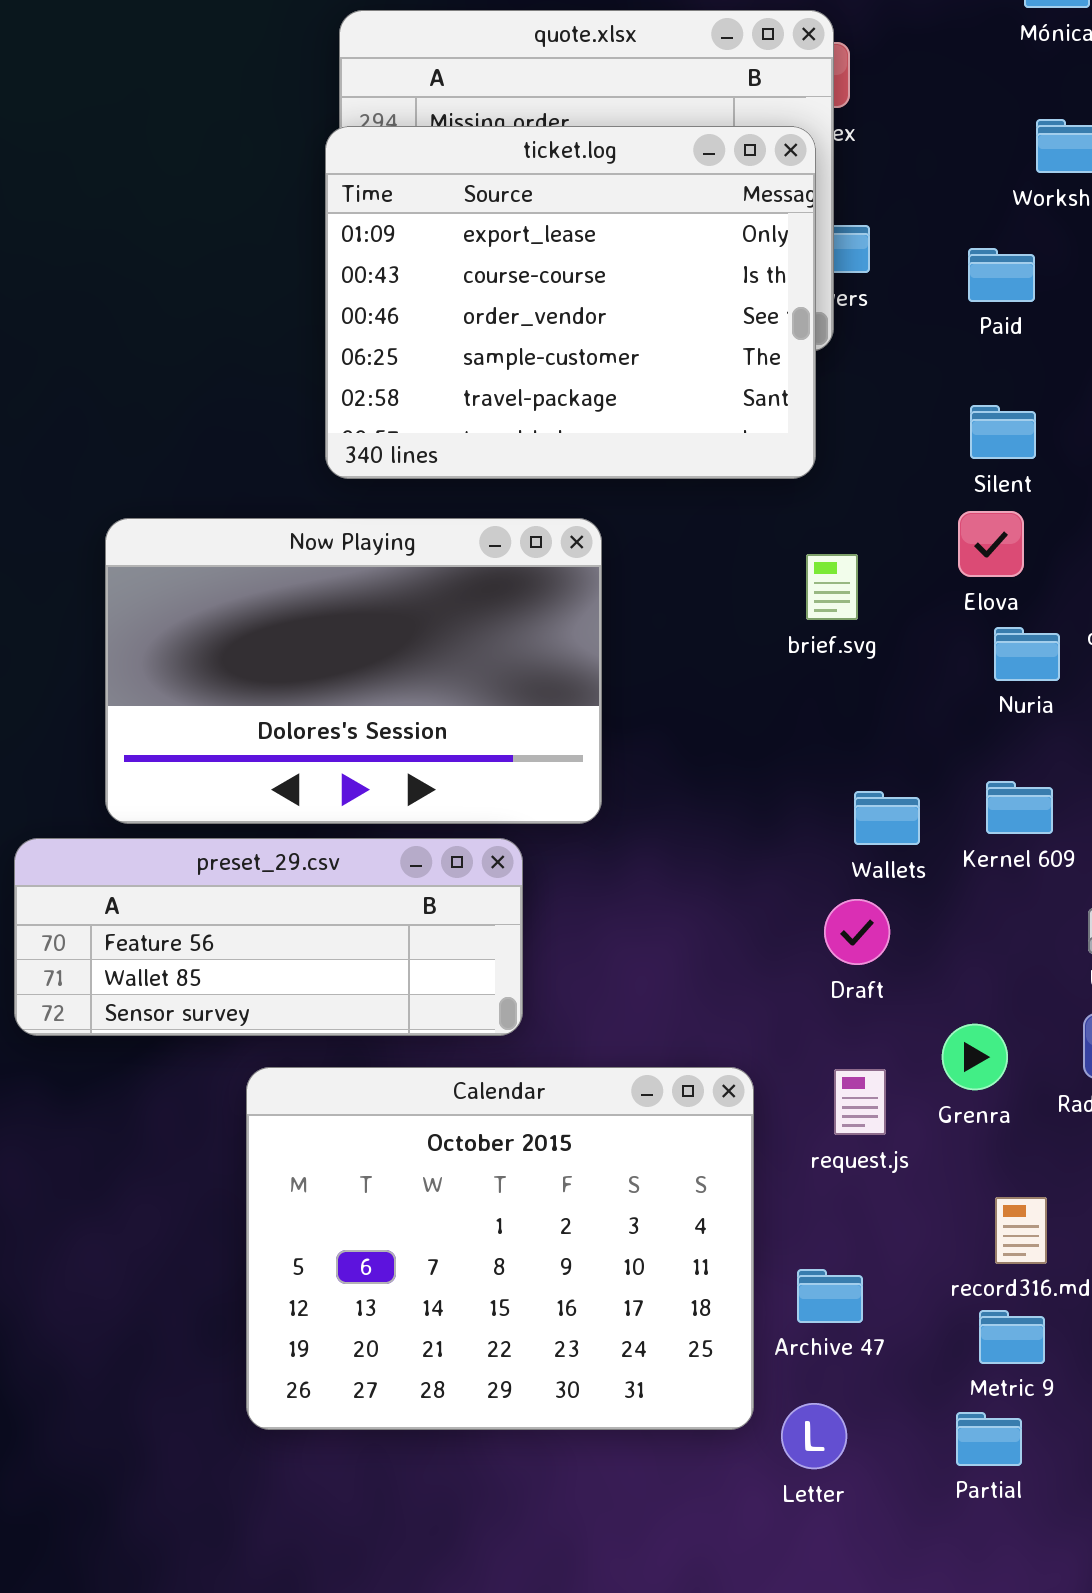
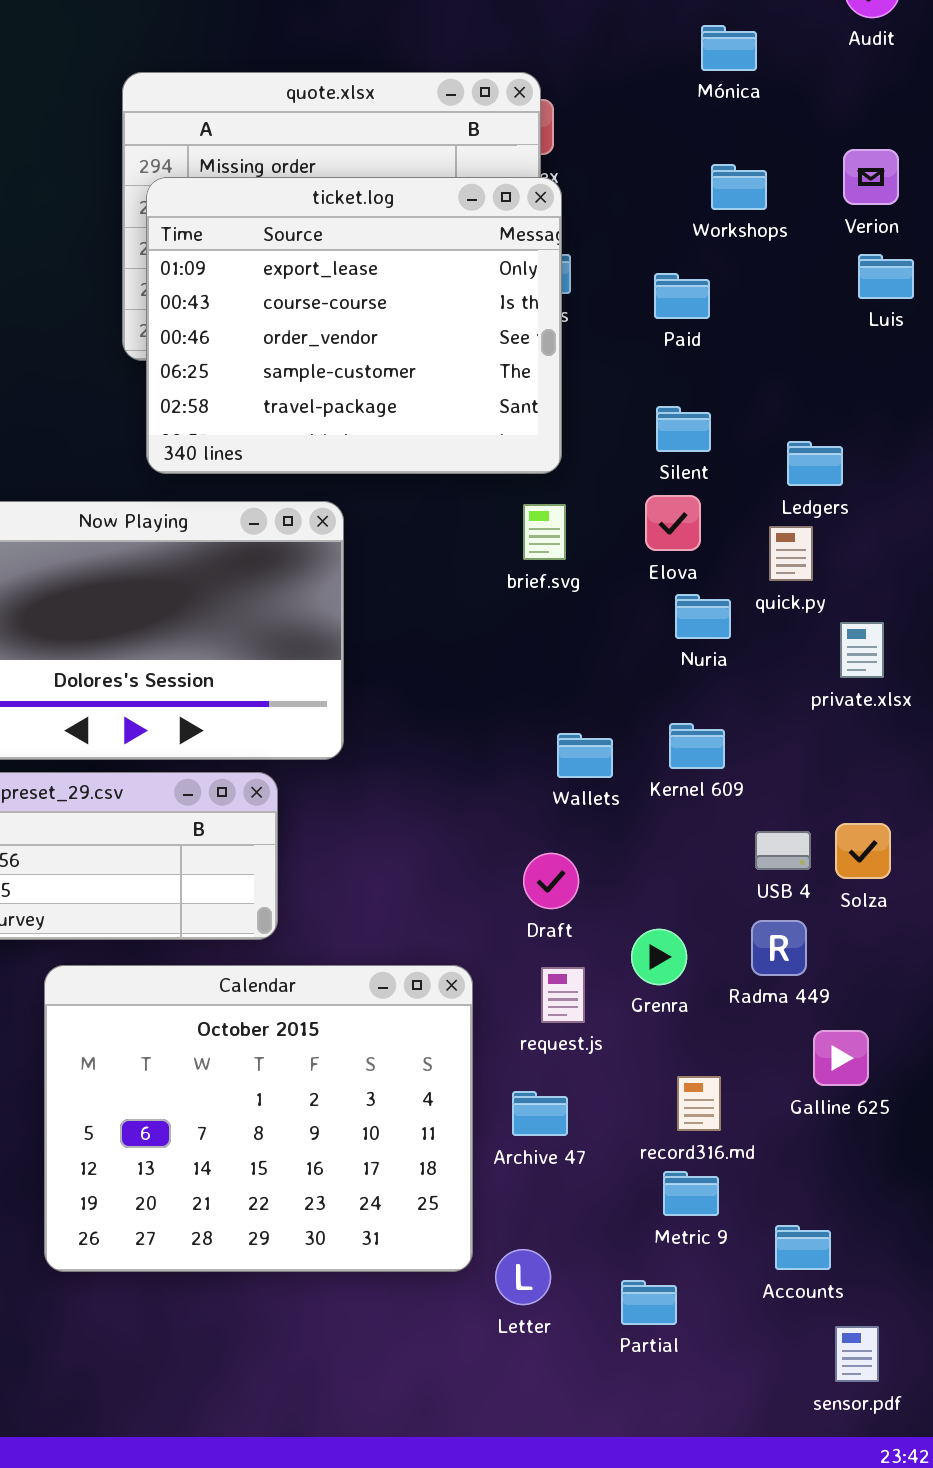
ticket.log: [325,126,816,479] -> [146,177,562,474], moved
brief.svg: [806,554,858,620] -> [523,504,566,560], moved
Draft: [824,899,890,965] -> [523,853,579,909], moved
Archive 47: [797,1269,863,1323] -> [512,1091,568,1136], moved
Partial: [956,1412,1022,1466] -> [621,1280,677,1325], moved

